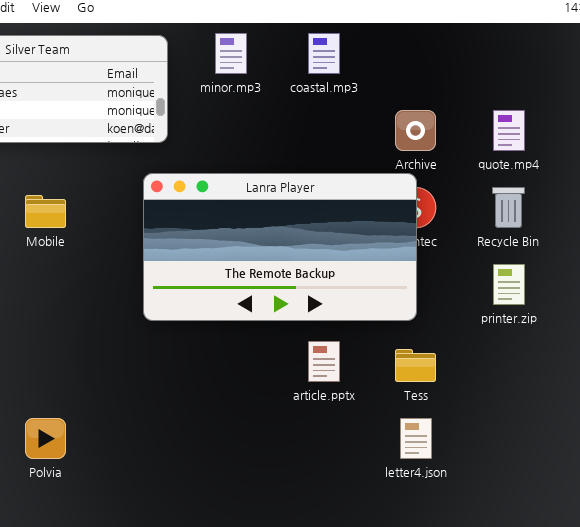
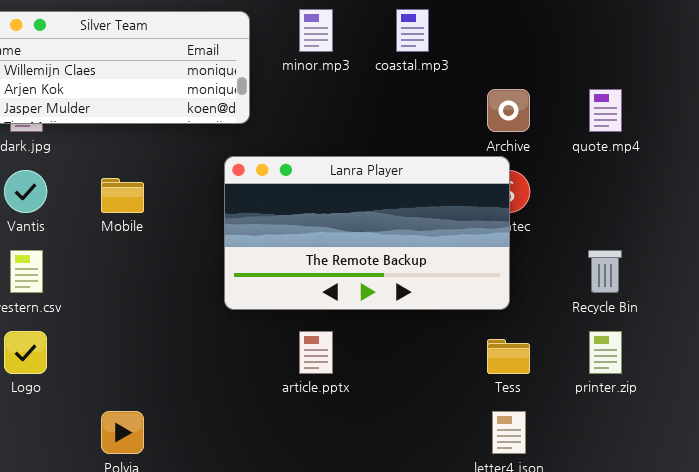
Recycle Bin: [492,187,525,228] -> [588,250,622,293], moved
printer.zip: [493,264,525,305] -> [589,331,622,374], moved
article.pptx: [308,341,340,382] -> [299,331,333,374], moved

